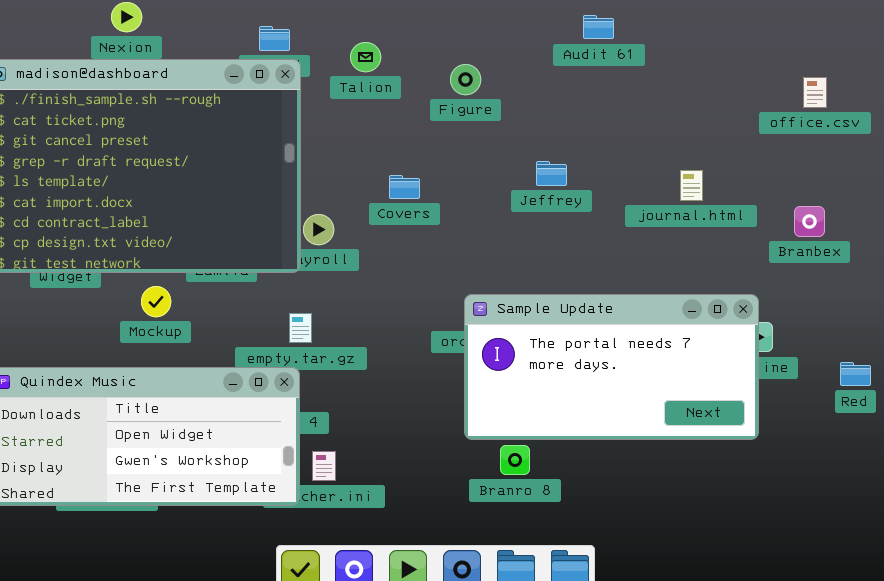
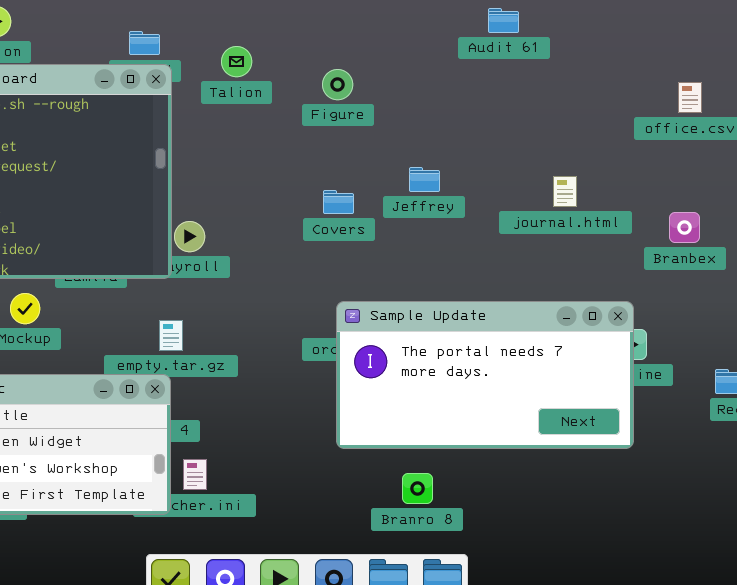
Audit 61: [583,15,614,39] -> [488,8,519,33], moved
Covers: [389,175,420,199] -> [323,190,354,214], moved
Branro 8: [500,445,530,475] -> [402,473,433,504], moved

